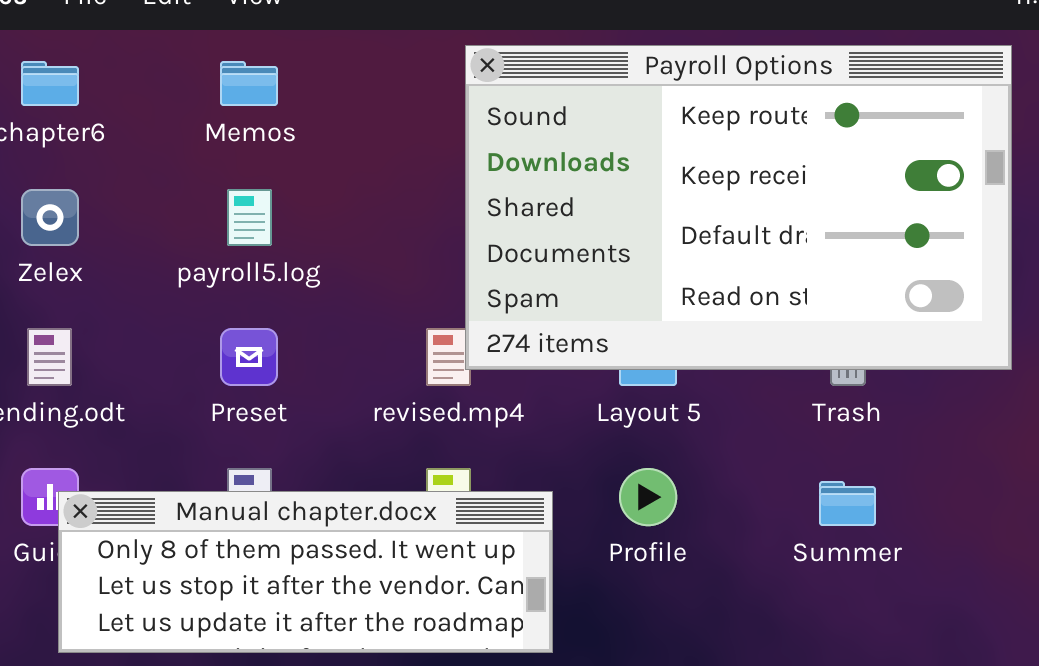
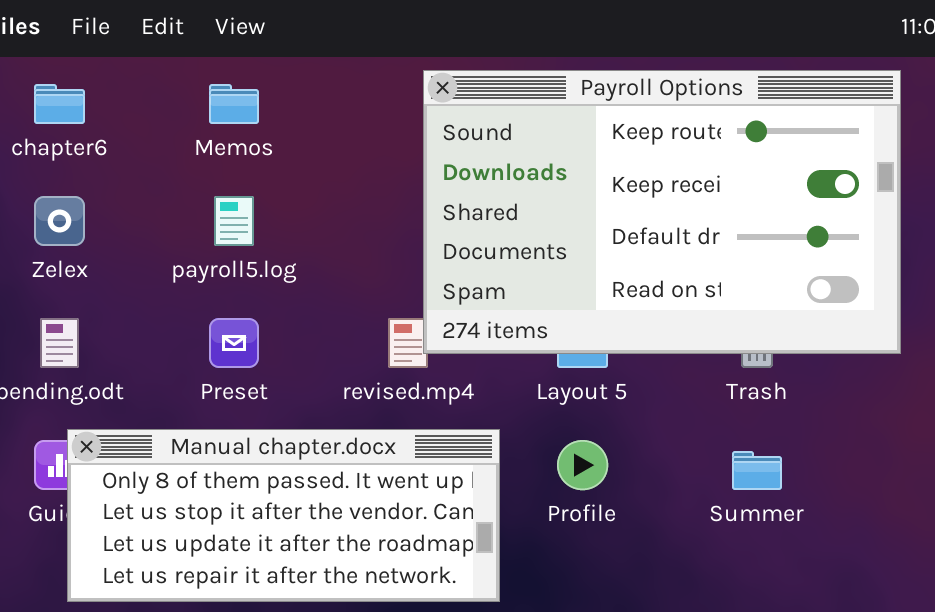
Manual chapter.docx: [58,491,553,653] -> [67,429,500,602], resized

